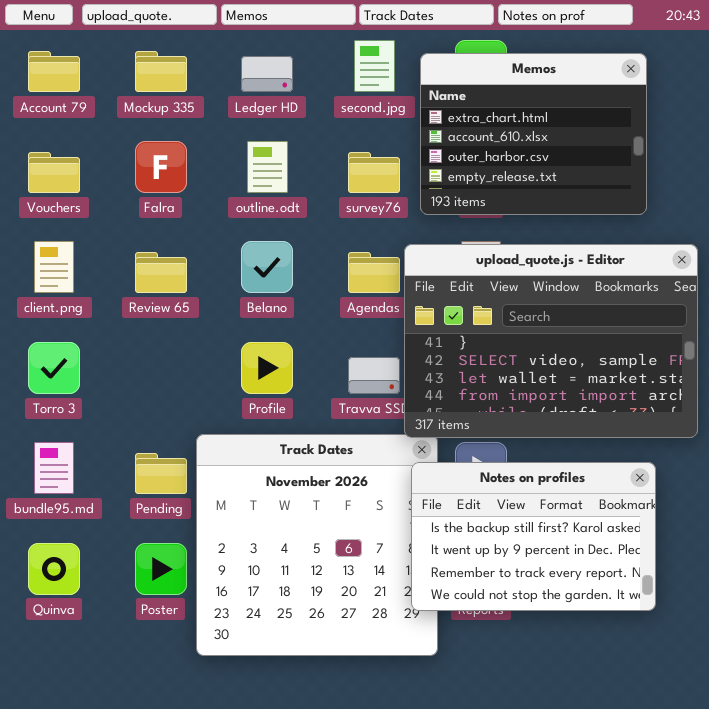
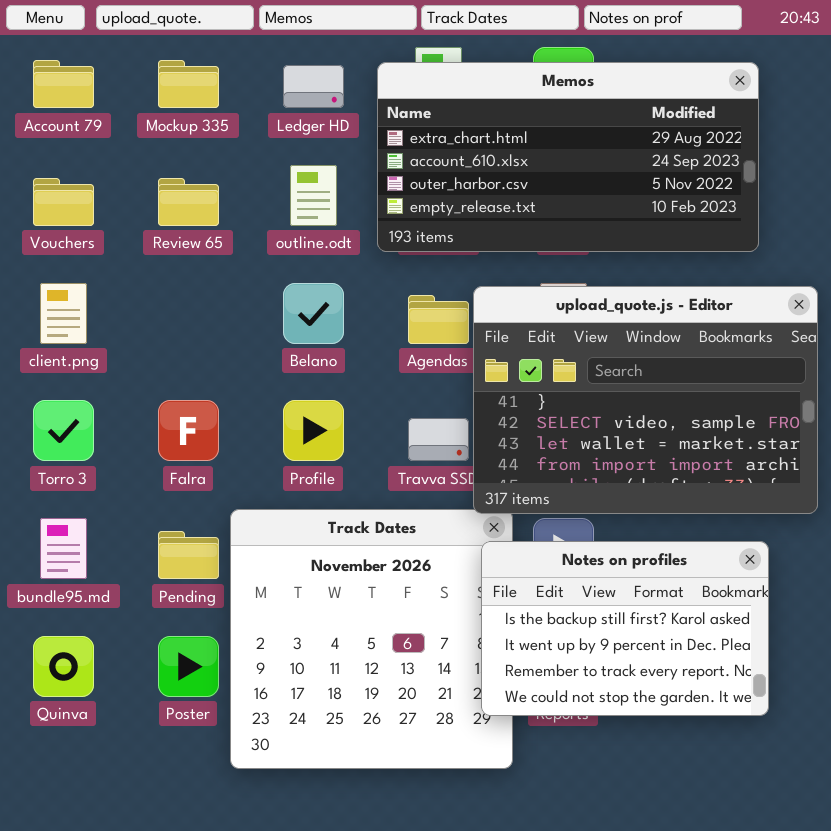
Memos: [420,53,647,215] -> [377,62,759,252], resized
Falra: [135,141,187,193] -> [158,400,219,461], moved
Review 65: [135,252,187,293] -> [158,178,219,226], moved

